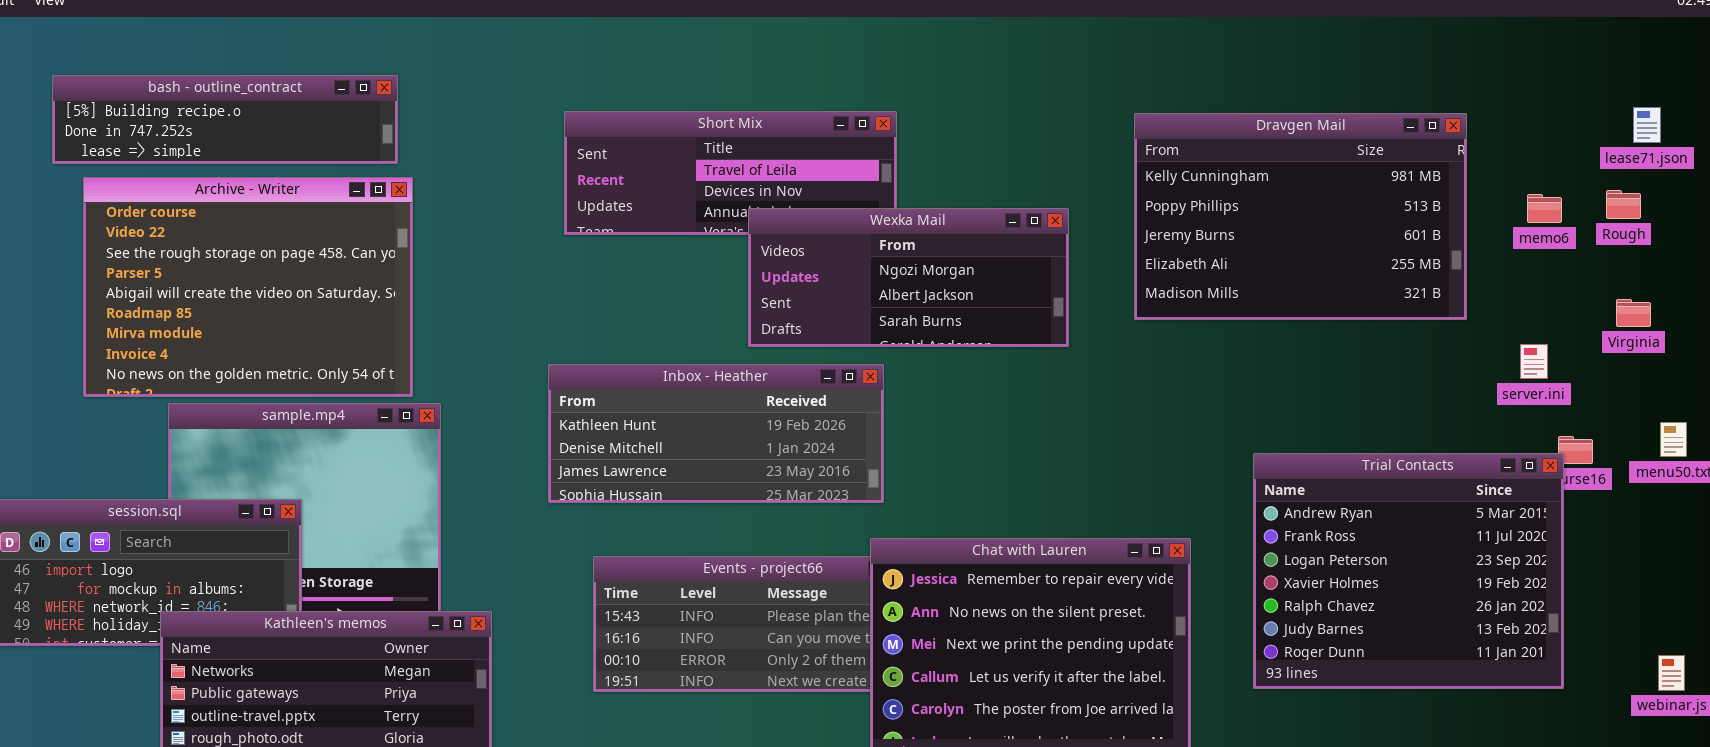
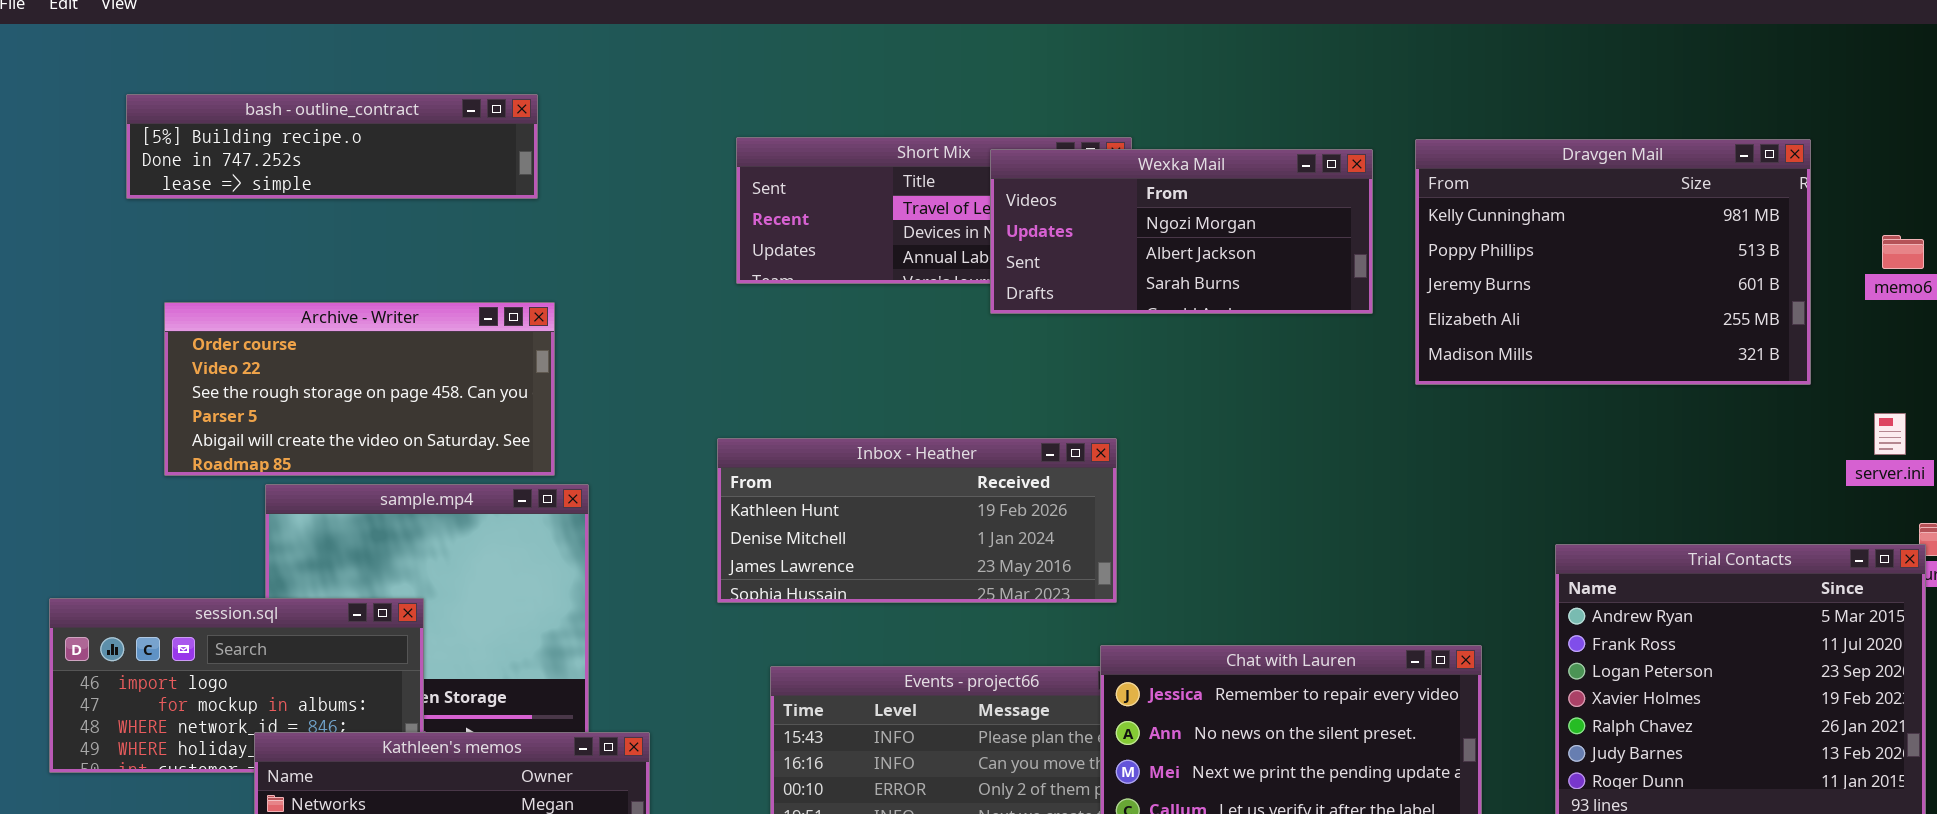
Archive - Writer: [83,177,413,397] -> [164,302,555,476], resized
Wexka Mail: [748,208,1069,347] -> [990,149,1373,314], moved

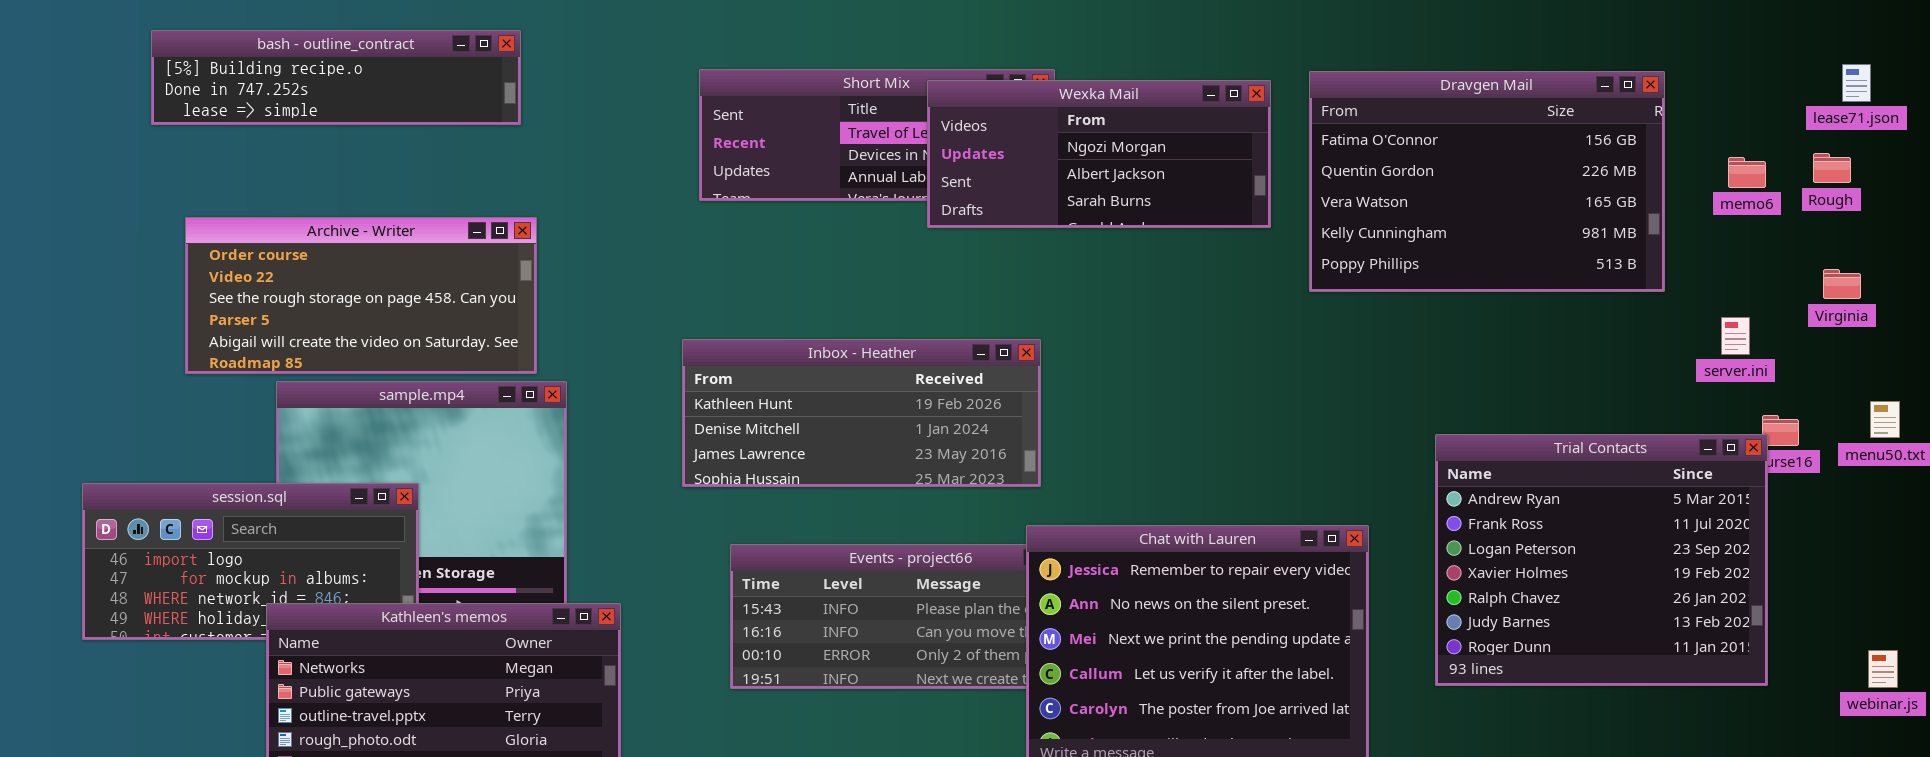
Dravgen Mail: [1415,139,1811,385] -> [1309,71,1665,292], scrolled up 3 rows

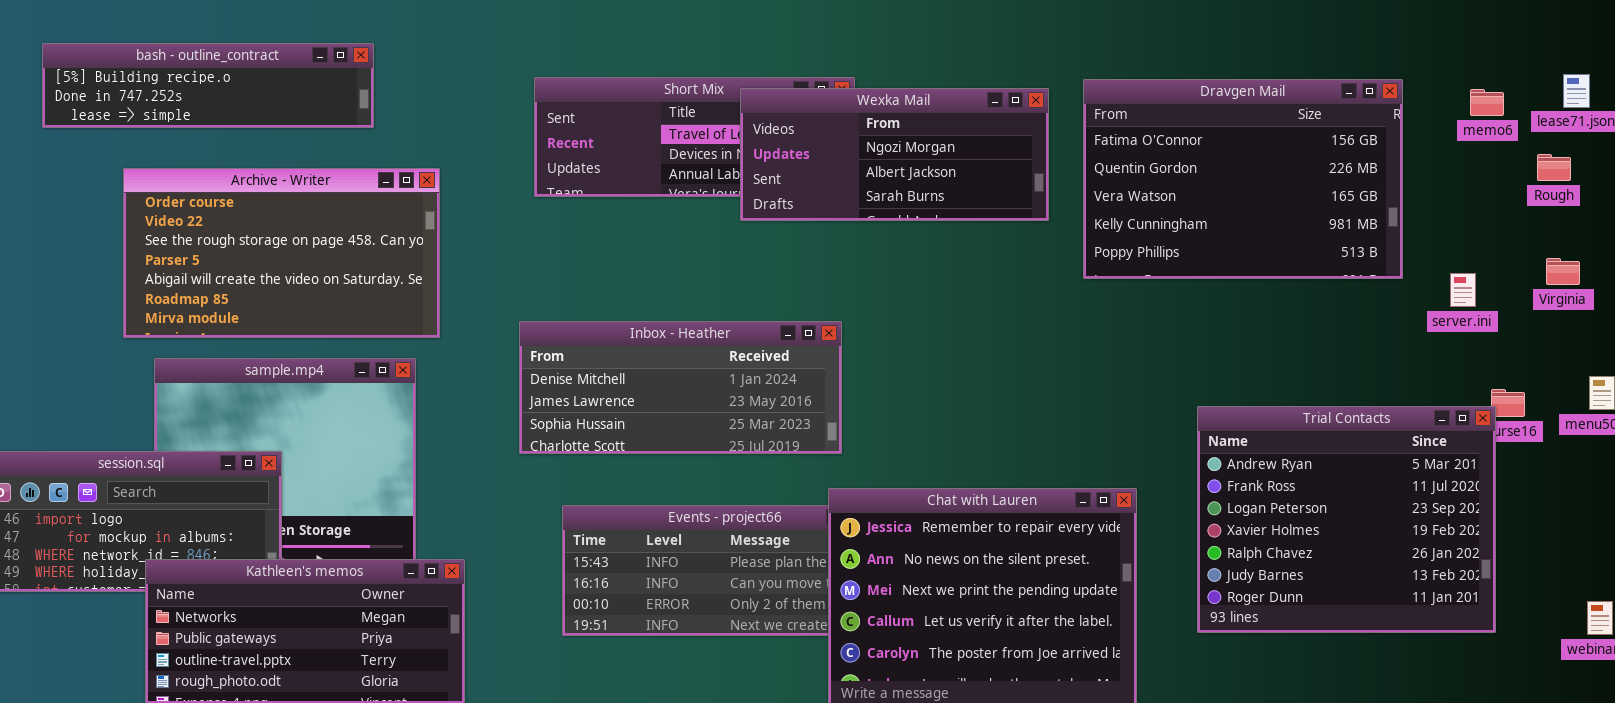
memo6: [1728,157,1766,188] -> [1470,89,1504,116], moved
Archive - Writer: [185,217,537,374] -> [123,168,440,338], moved, resized
server.ini: [1721,317,1750,355] -> [1450,273,1476,307], moved
Inbox - Heather: [682,339,1041,487] -> [519,321,842,454], scrolled down 1 row

